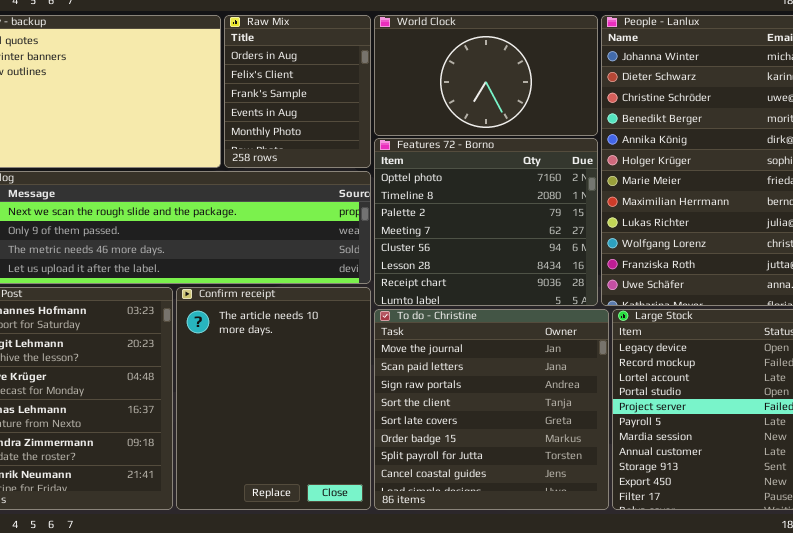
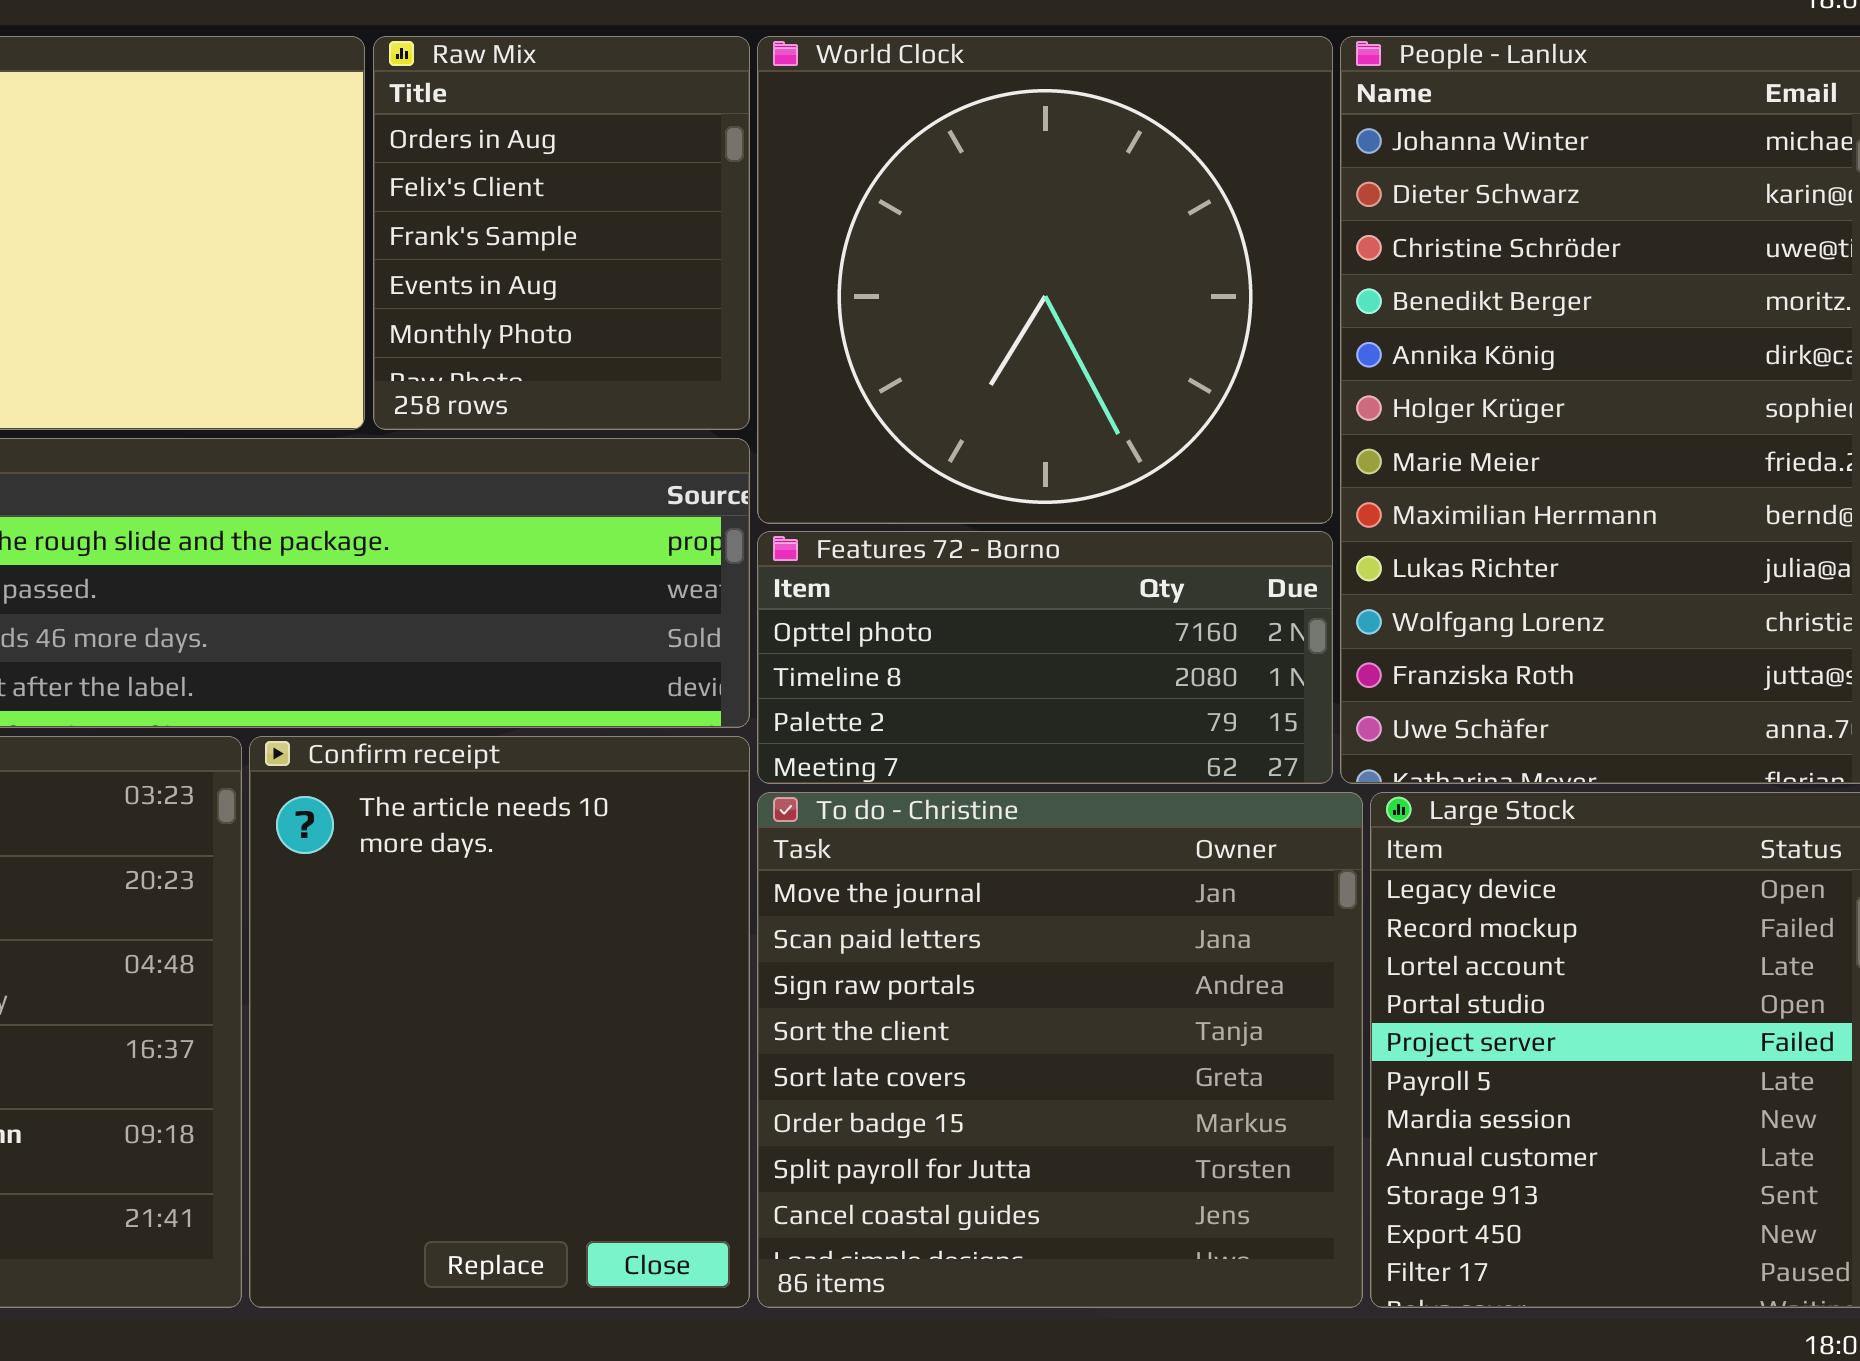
World Clock: [374,15,598,136] -> [757,36,1333,524], resized
Features 72 - Borno: [374,138,598,306] -> [757,531,1333,784], resized

